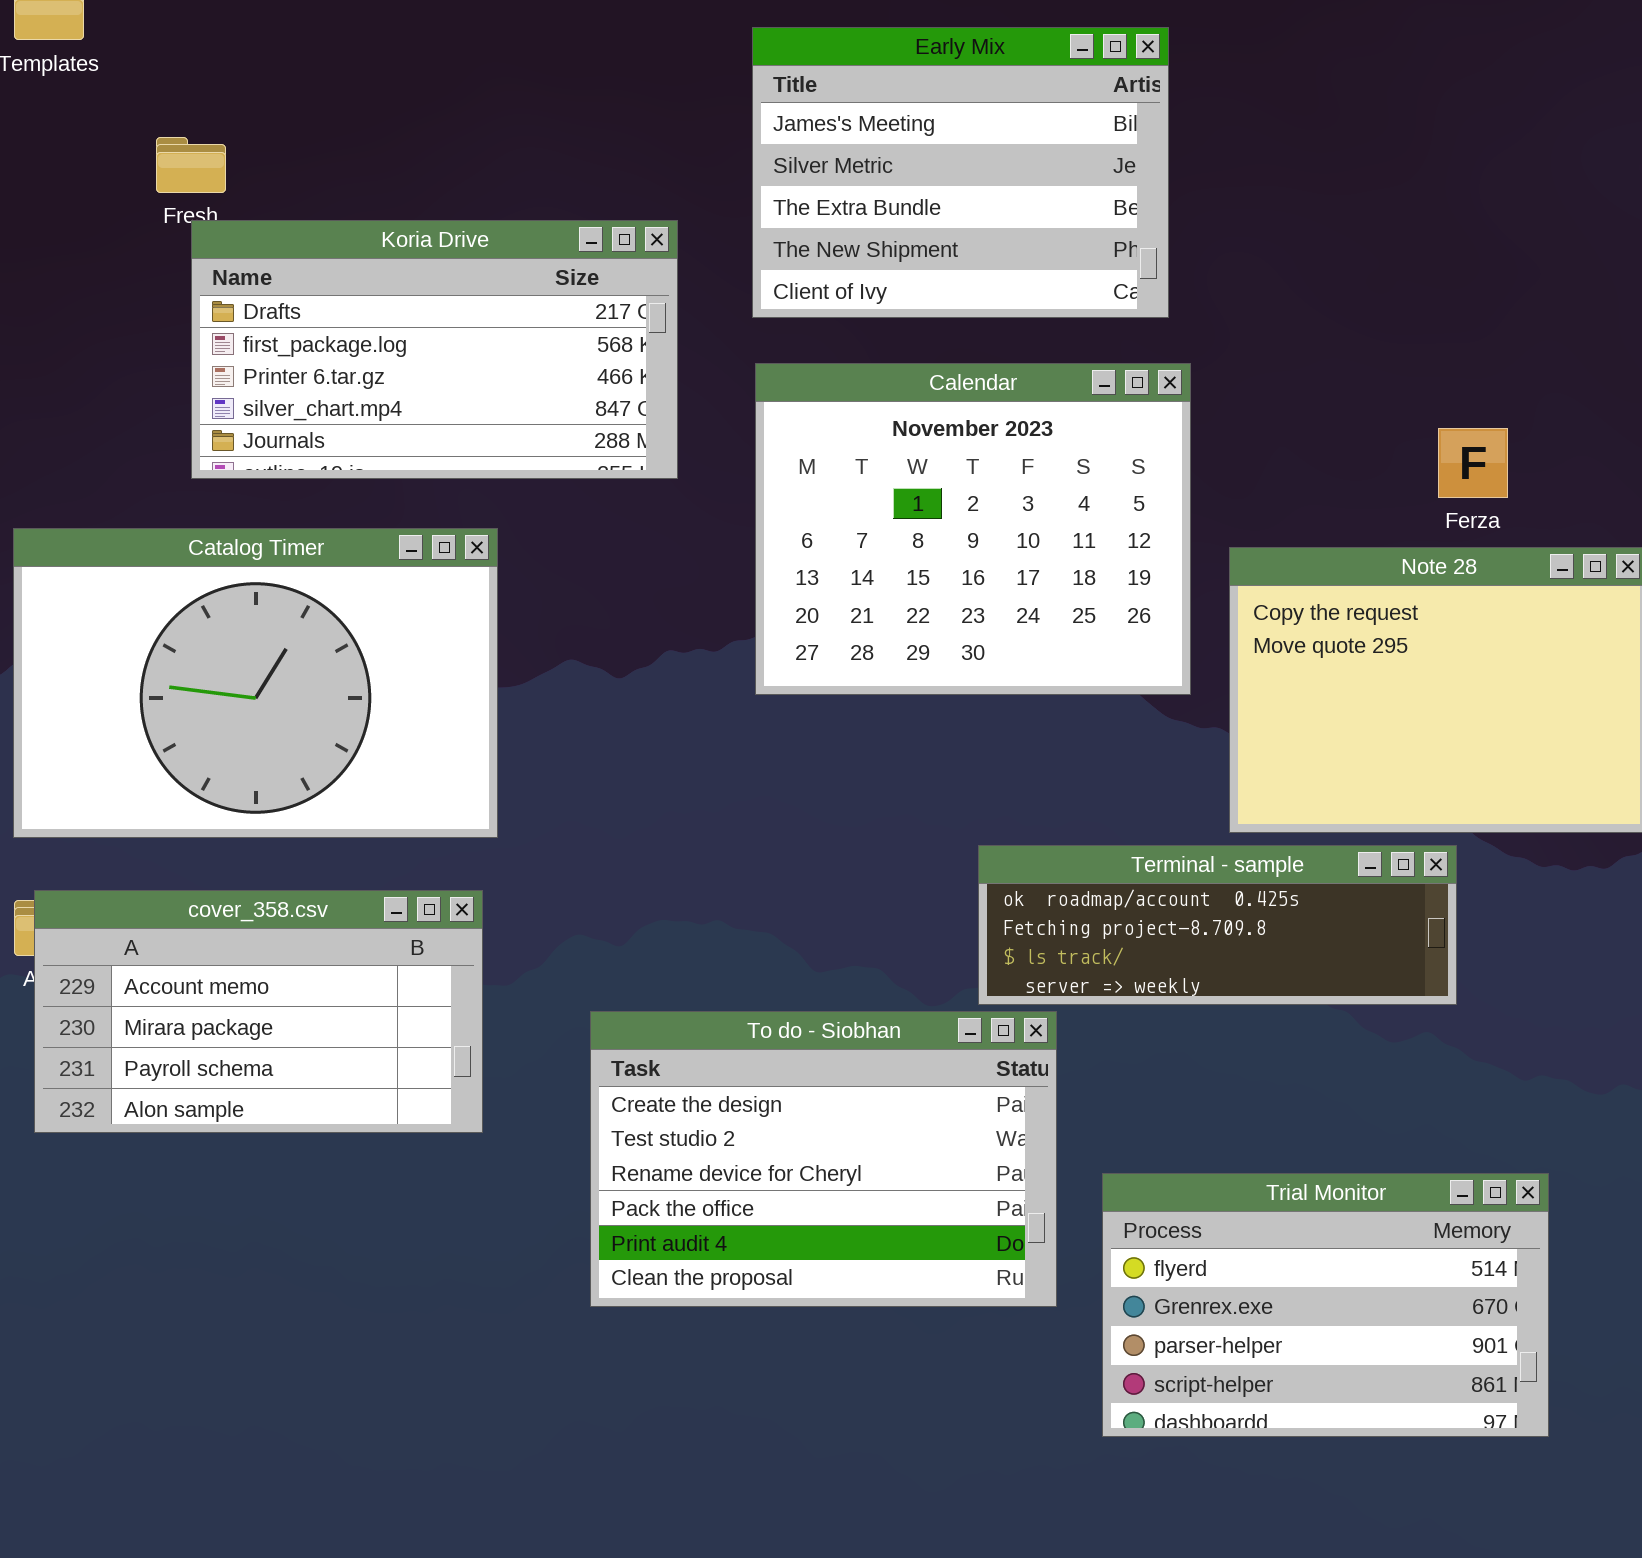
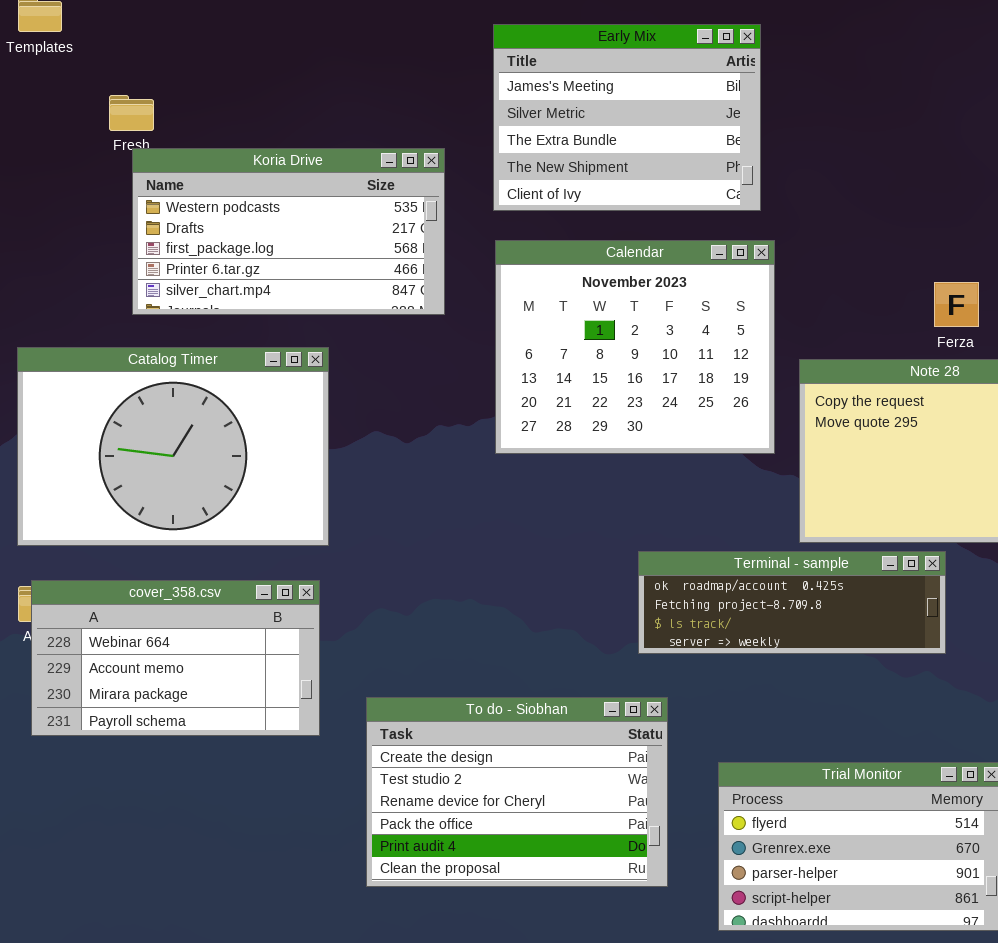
Koria Drive: [191,220,678,479] -> [132,148,445,315], scrolled up 1 row
cover_358.csv: [34,890,483,1133] -> [31,580,320,736], scrolled up 1 row
To do - Siobhan: [590,1011,1057,1307] -> [366,697,668,887], moved

